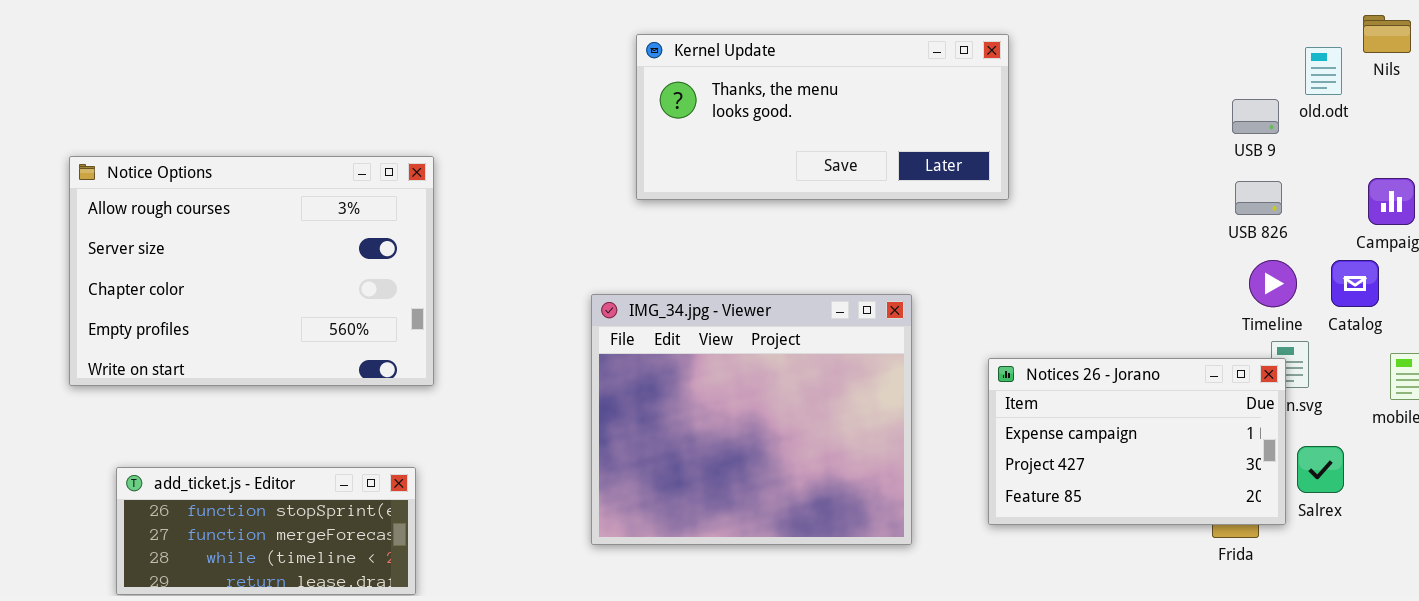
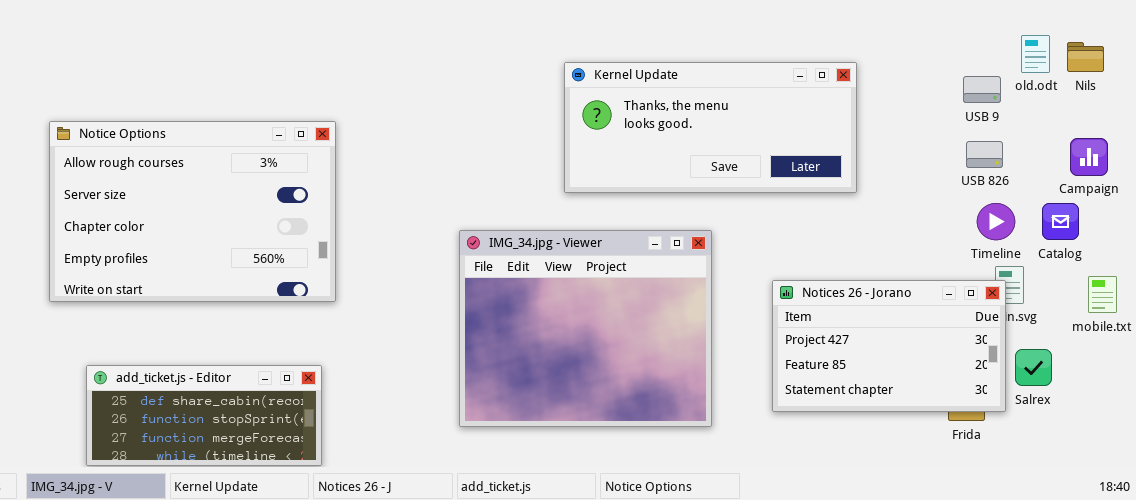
Nils: [1363,15,1411,53] -> [1067,42,1104,72], moved
Kernel Update: [636,34,1009,200] -> [564,62,857,193], moved
Notices 26 - Jorano: [988,358,1286,525] -> [772,280,1006,412], scrolled down 1 row
add_ticket.js - Editor: [116,467,416,595] -> [86,365,322,466], scrolled up 1 row

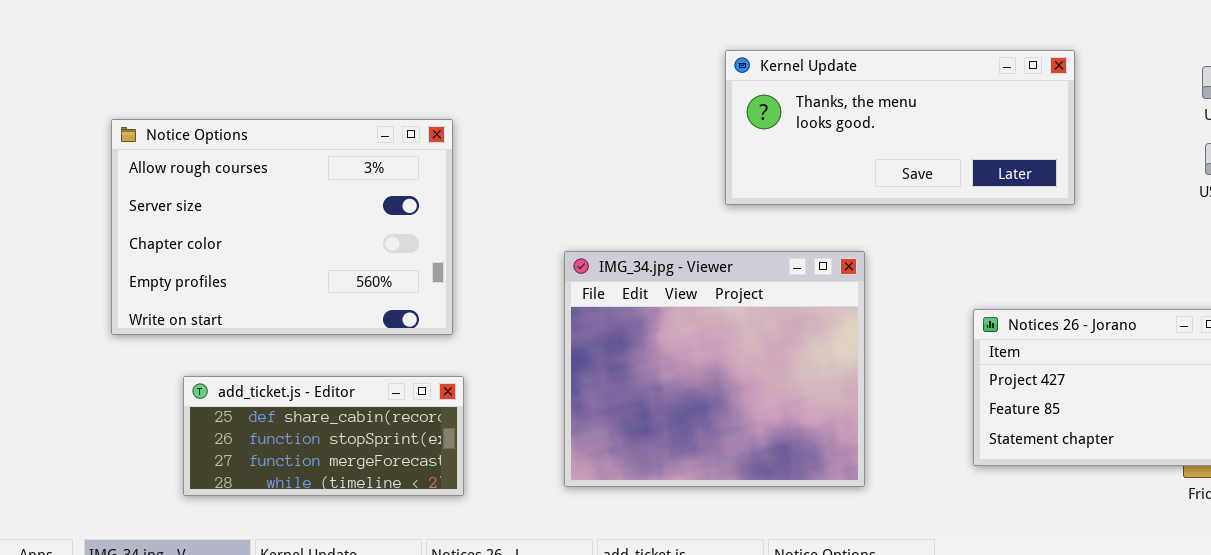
IMG_34.jpg - Viewer: [459,230,712,427] -> [564,251,865,487], moved
add_ticket.js - Editor: [86,365,322,466] -> [183,376,464,496], moved

